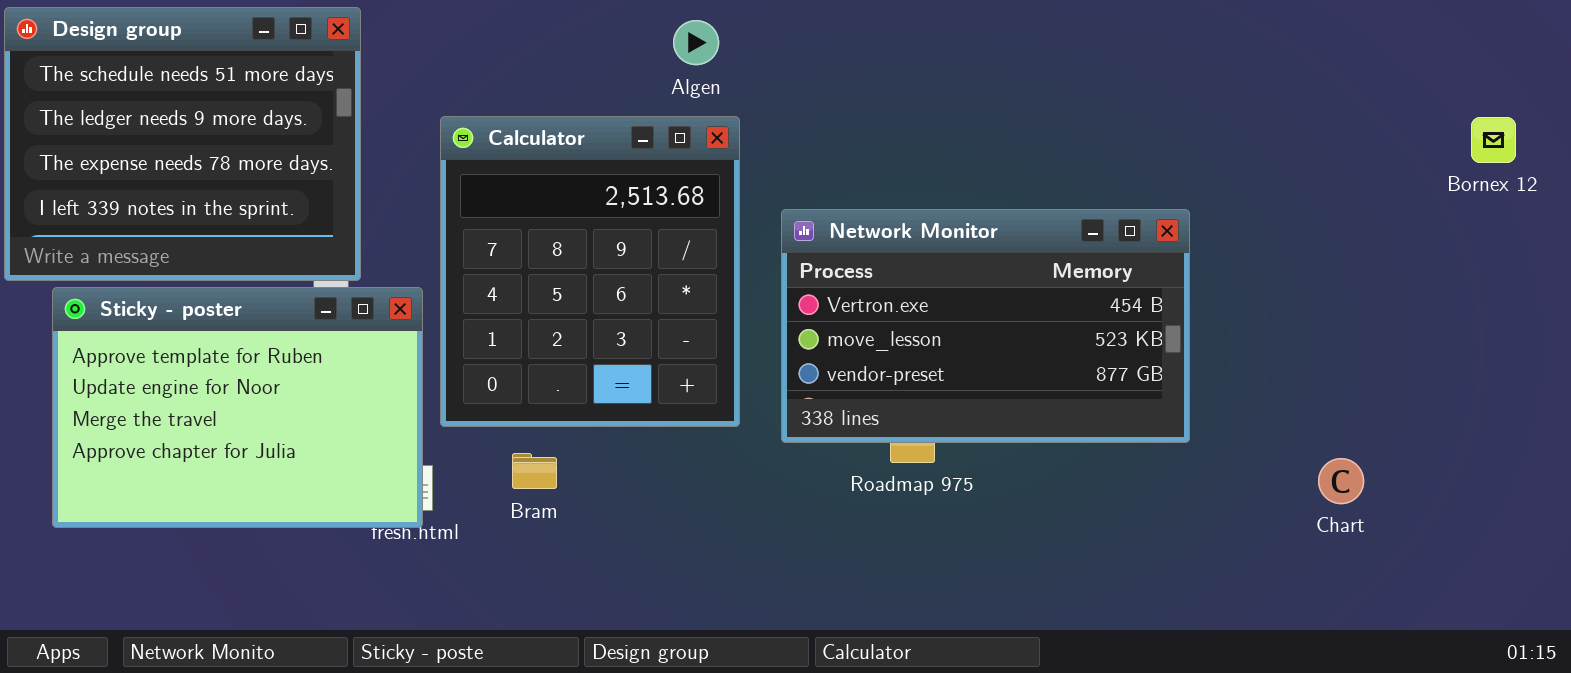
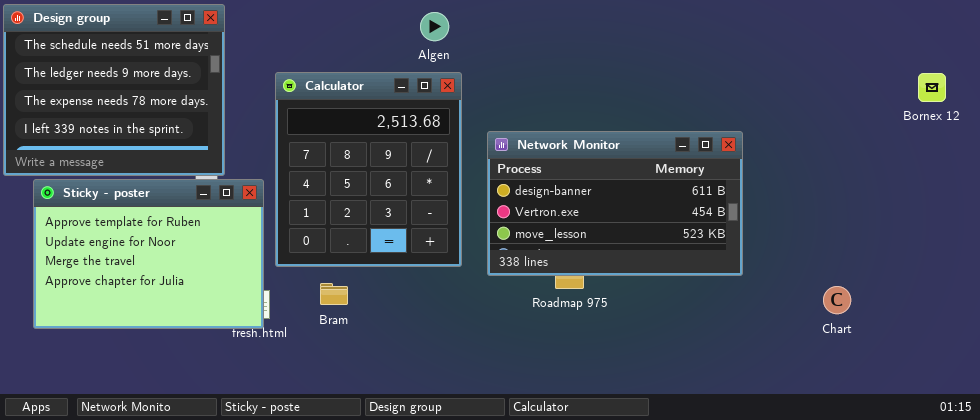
Network Monitor: [781,209,1190,443] -> [487,131,743,276], scrolled up 1 row

